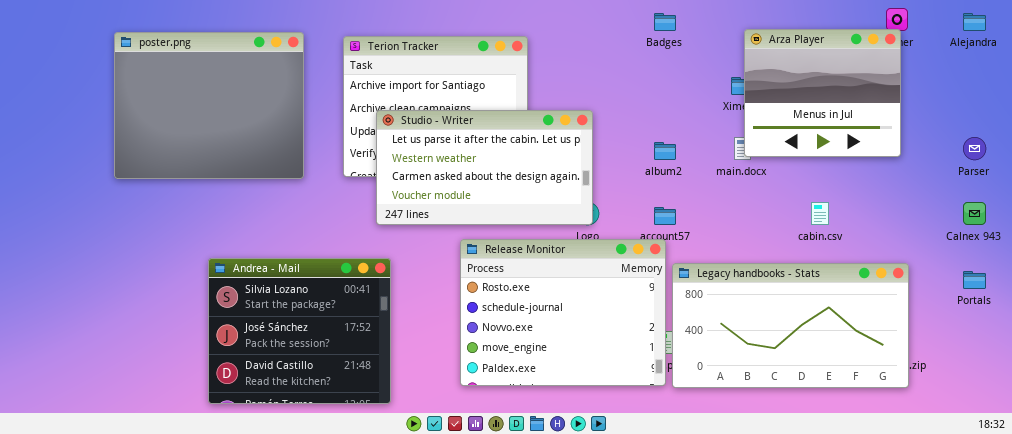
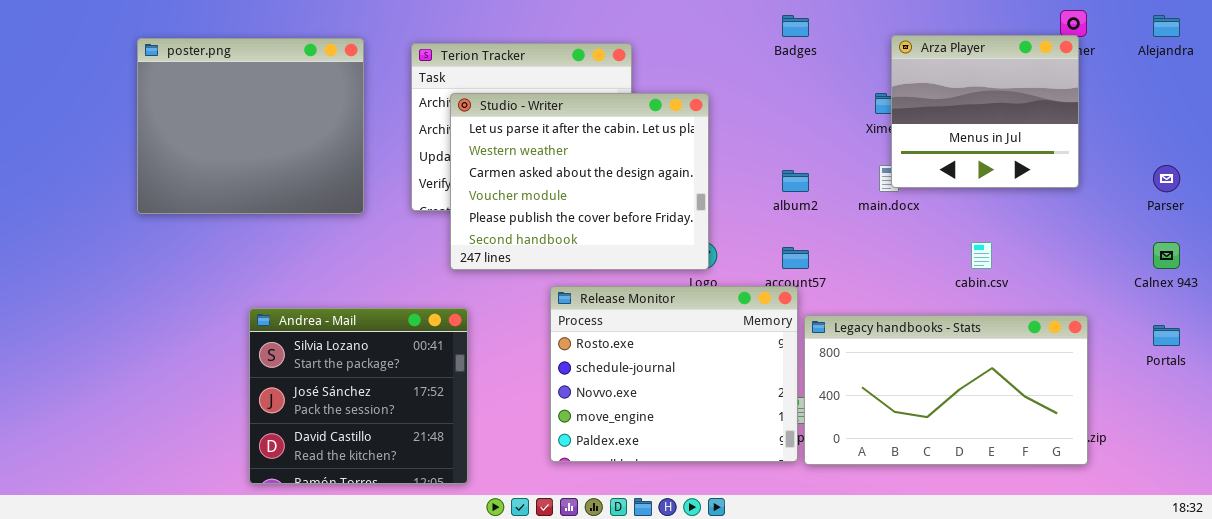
Studio - Writer: [376,110,593,225] -> [450,93,709,270], resized

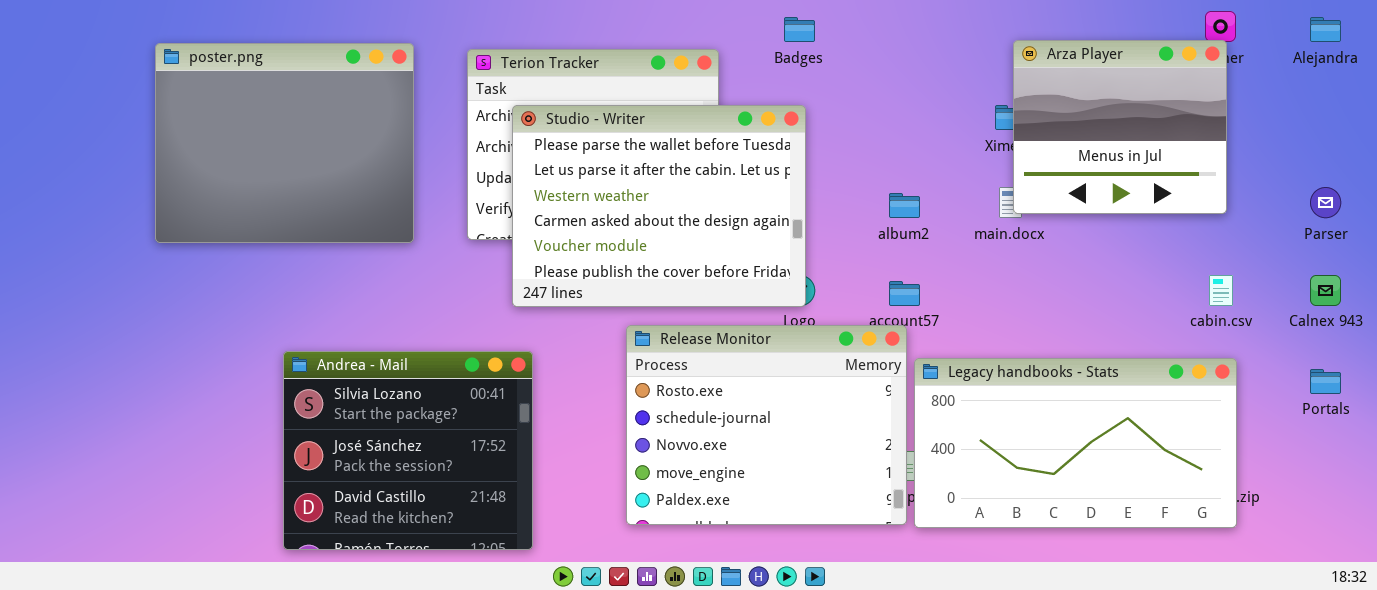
Badges: [782,15,809,37] -> [784,17,815,42], moved
Studio - Writer: [450,93,709,270] -> [512,105,806,307], scrolled up 1 row
cabin.csv: [971,242,992,269] -> [1209,275,1233,306], moved

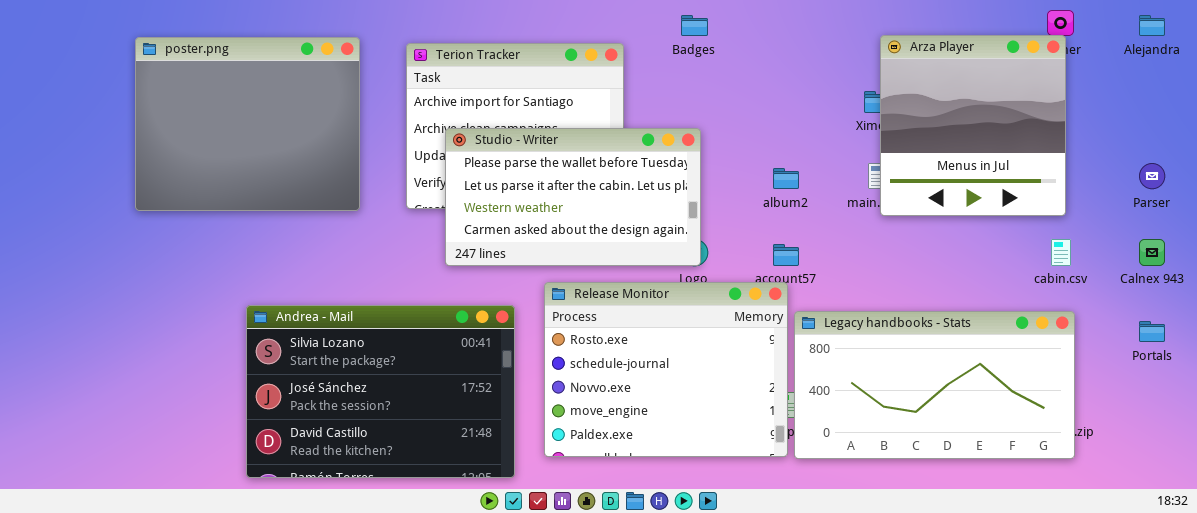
Arza Player: [1013,40,1227,214] -> [880,35,1066,216], resized
Studio - Writer: [512,105,806,307] -> [445,128,701,266], resized
Andrea - Mail: [283,351,533,550] -> [246,305,515,478], resized

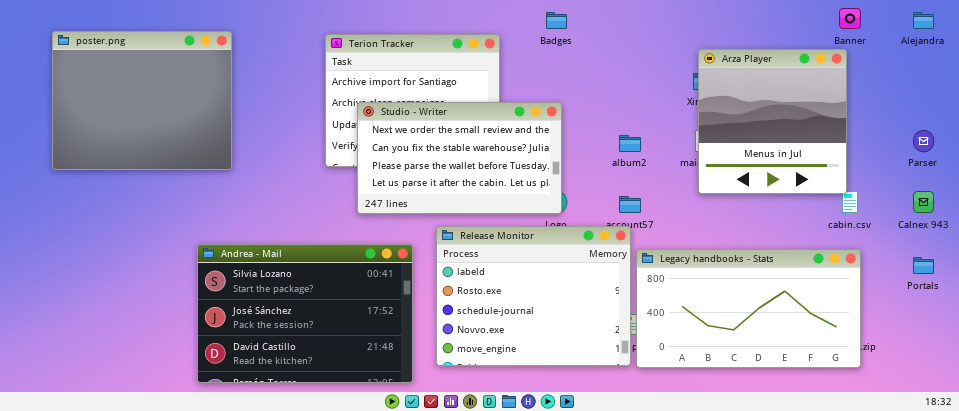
Arza Player: [880,35,1066,216] -> [698,49,847,194], moved
poster.png: [135,37,360,211] -> [52,31,232,170], moved
Studio - Writer: [445,128,701,266] -> [357,102,562,214], scrolled up 2 rows
Release Monitor: [544,282,788,457] -> [436,226,631,366], scrolled up 1 row

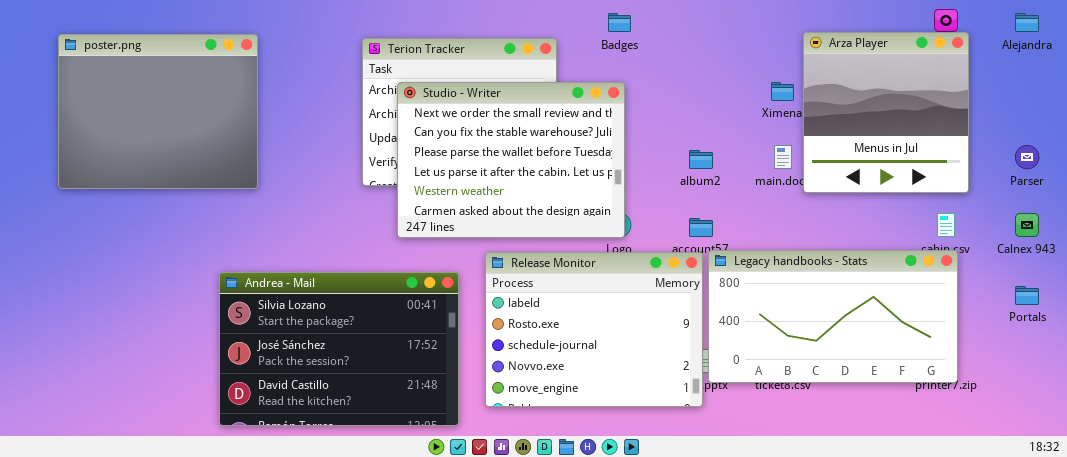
Arza Player: [698,49,847,194] -> [803,32,969,193], moved
Studio - Writer: [357,102,562,214] -> [397,82,625,238], resized
Legacy handbooks - Stats: [636,249,861,368] -> [708,250,958,383], moved

